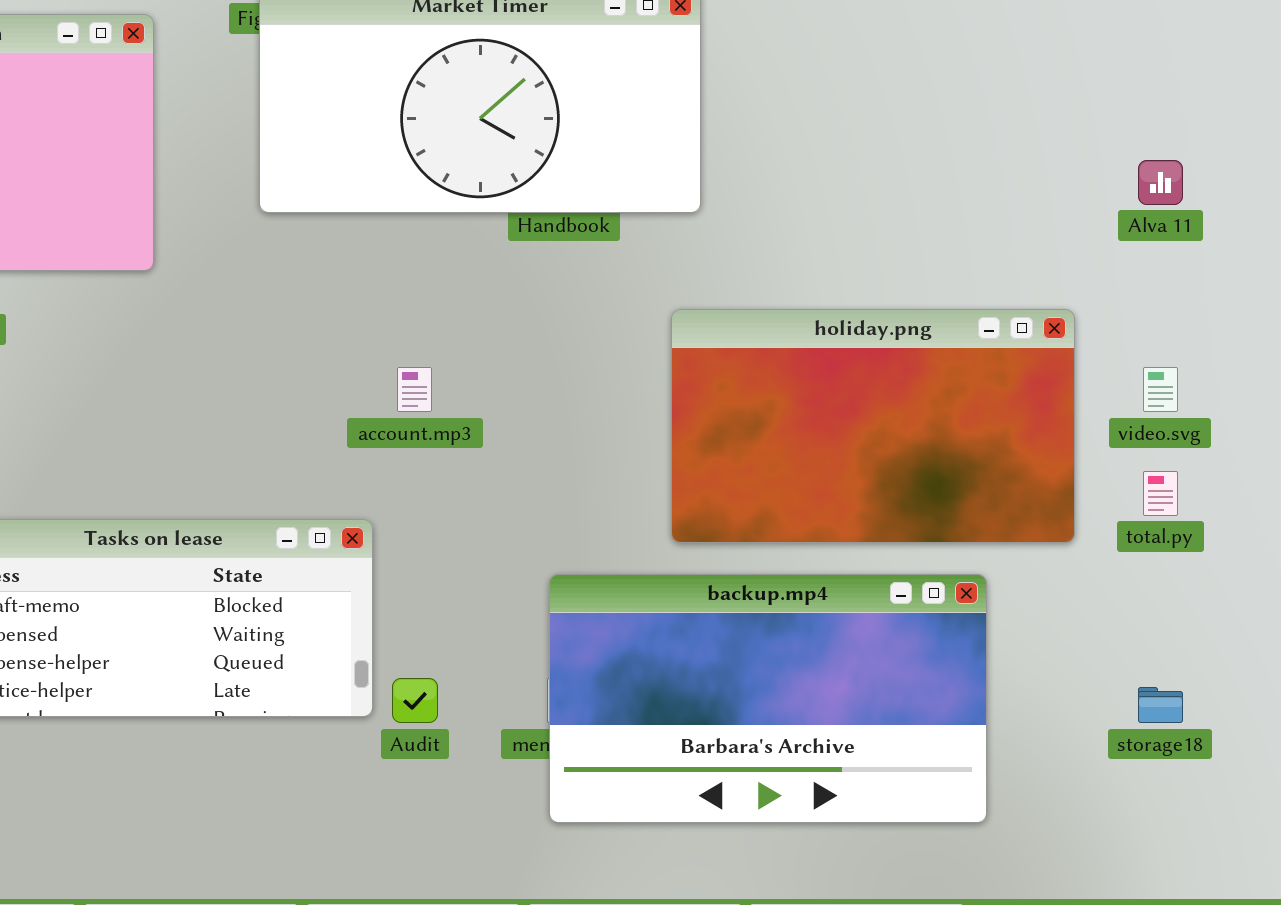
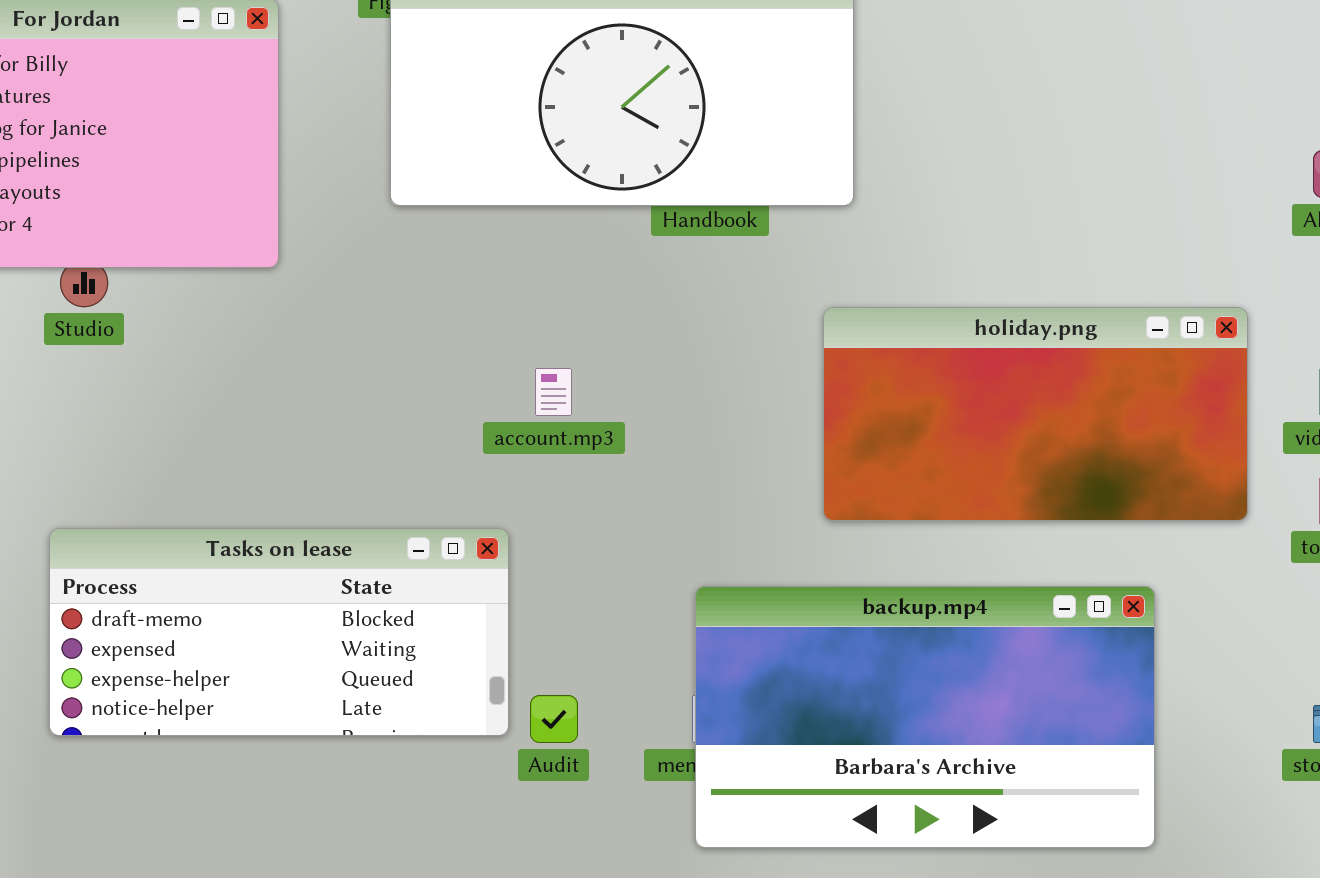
holiday.png: [671,309,1075,543] -> [823,307,1248,521], resized

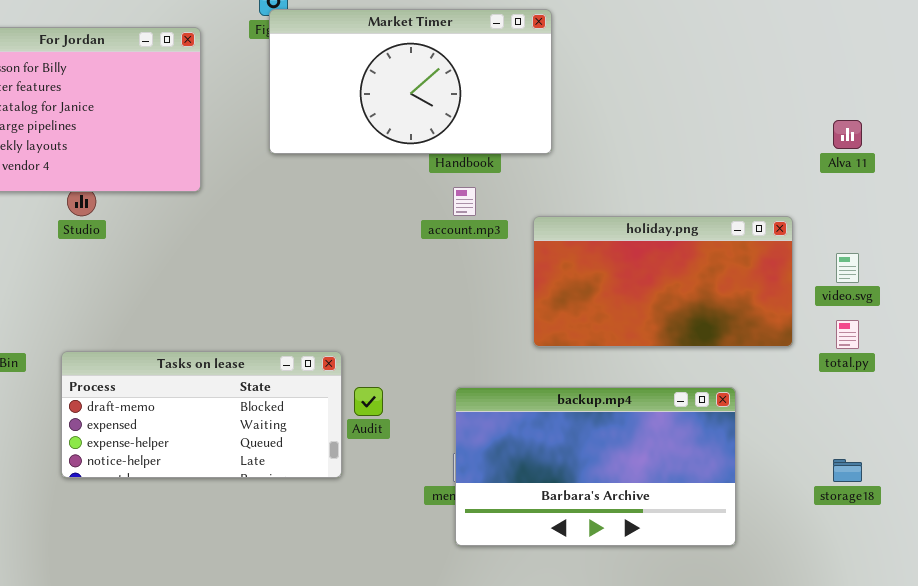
account.mp3: [535,368,572,416] -> [453,187,476,216], moved
Audit: [530,695,578,743] -> [354,387,383,416], moved

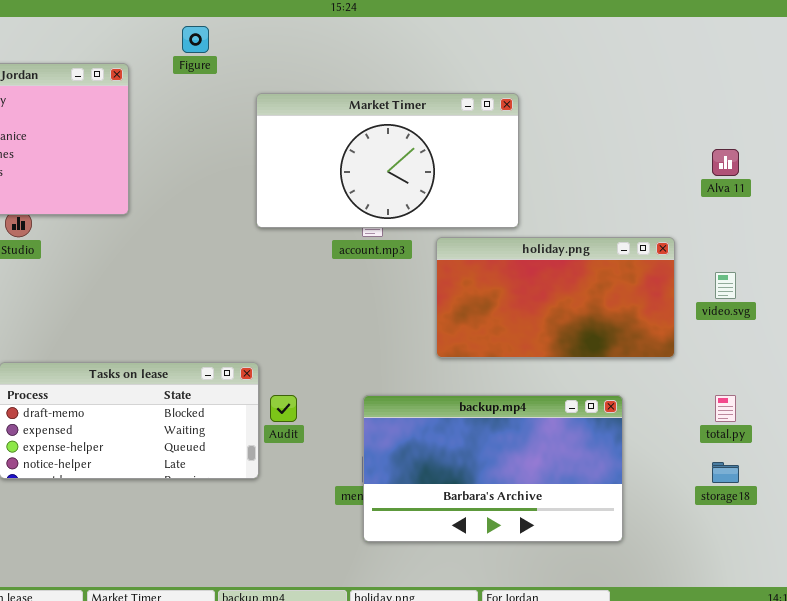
Market Timer: [269,9,552,154] -> [256,93,519,228], moved
total.py: [836,320,859,349] -> [715,395,736,422], moved

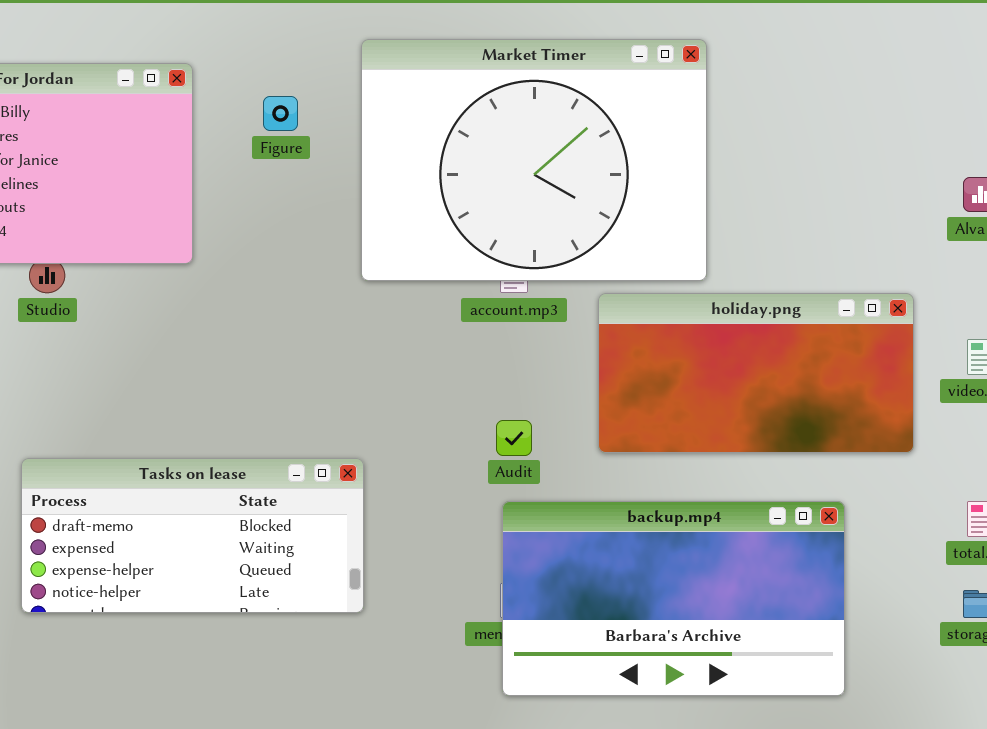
Figure: [182,26,209,53] -> [263,96,298,131], moved
Market Timer: [256,93,519,228] -> [361,39,707,281], resized
Audit: [270,395,297,422] -> [496,420,532,456], moved

